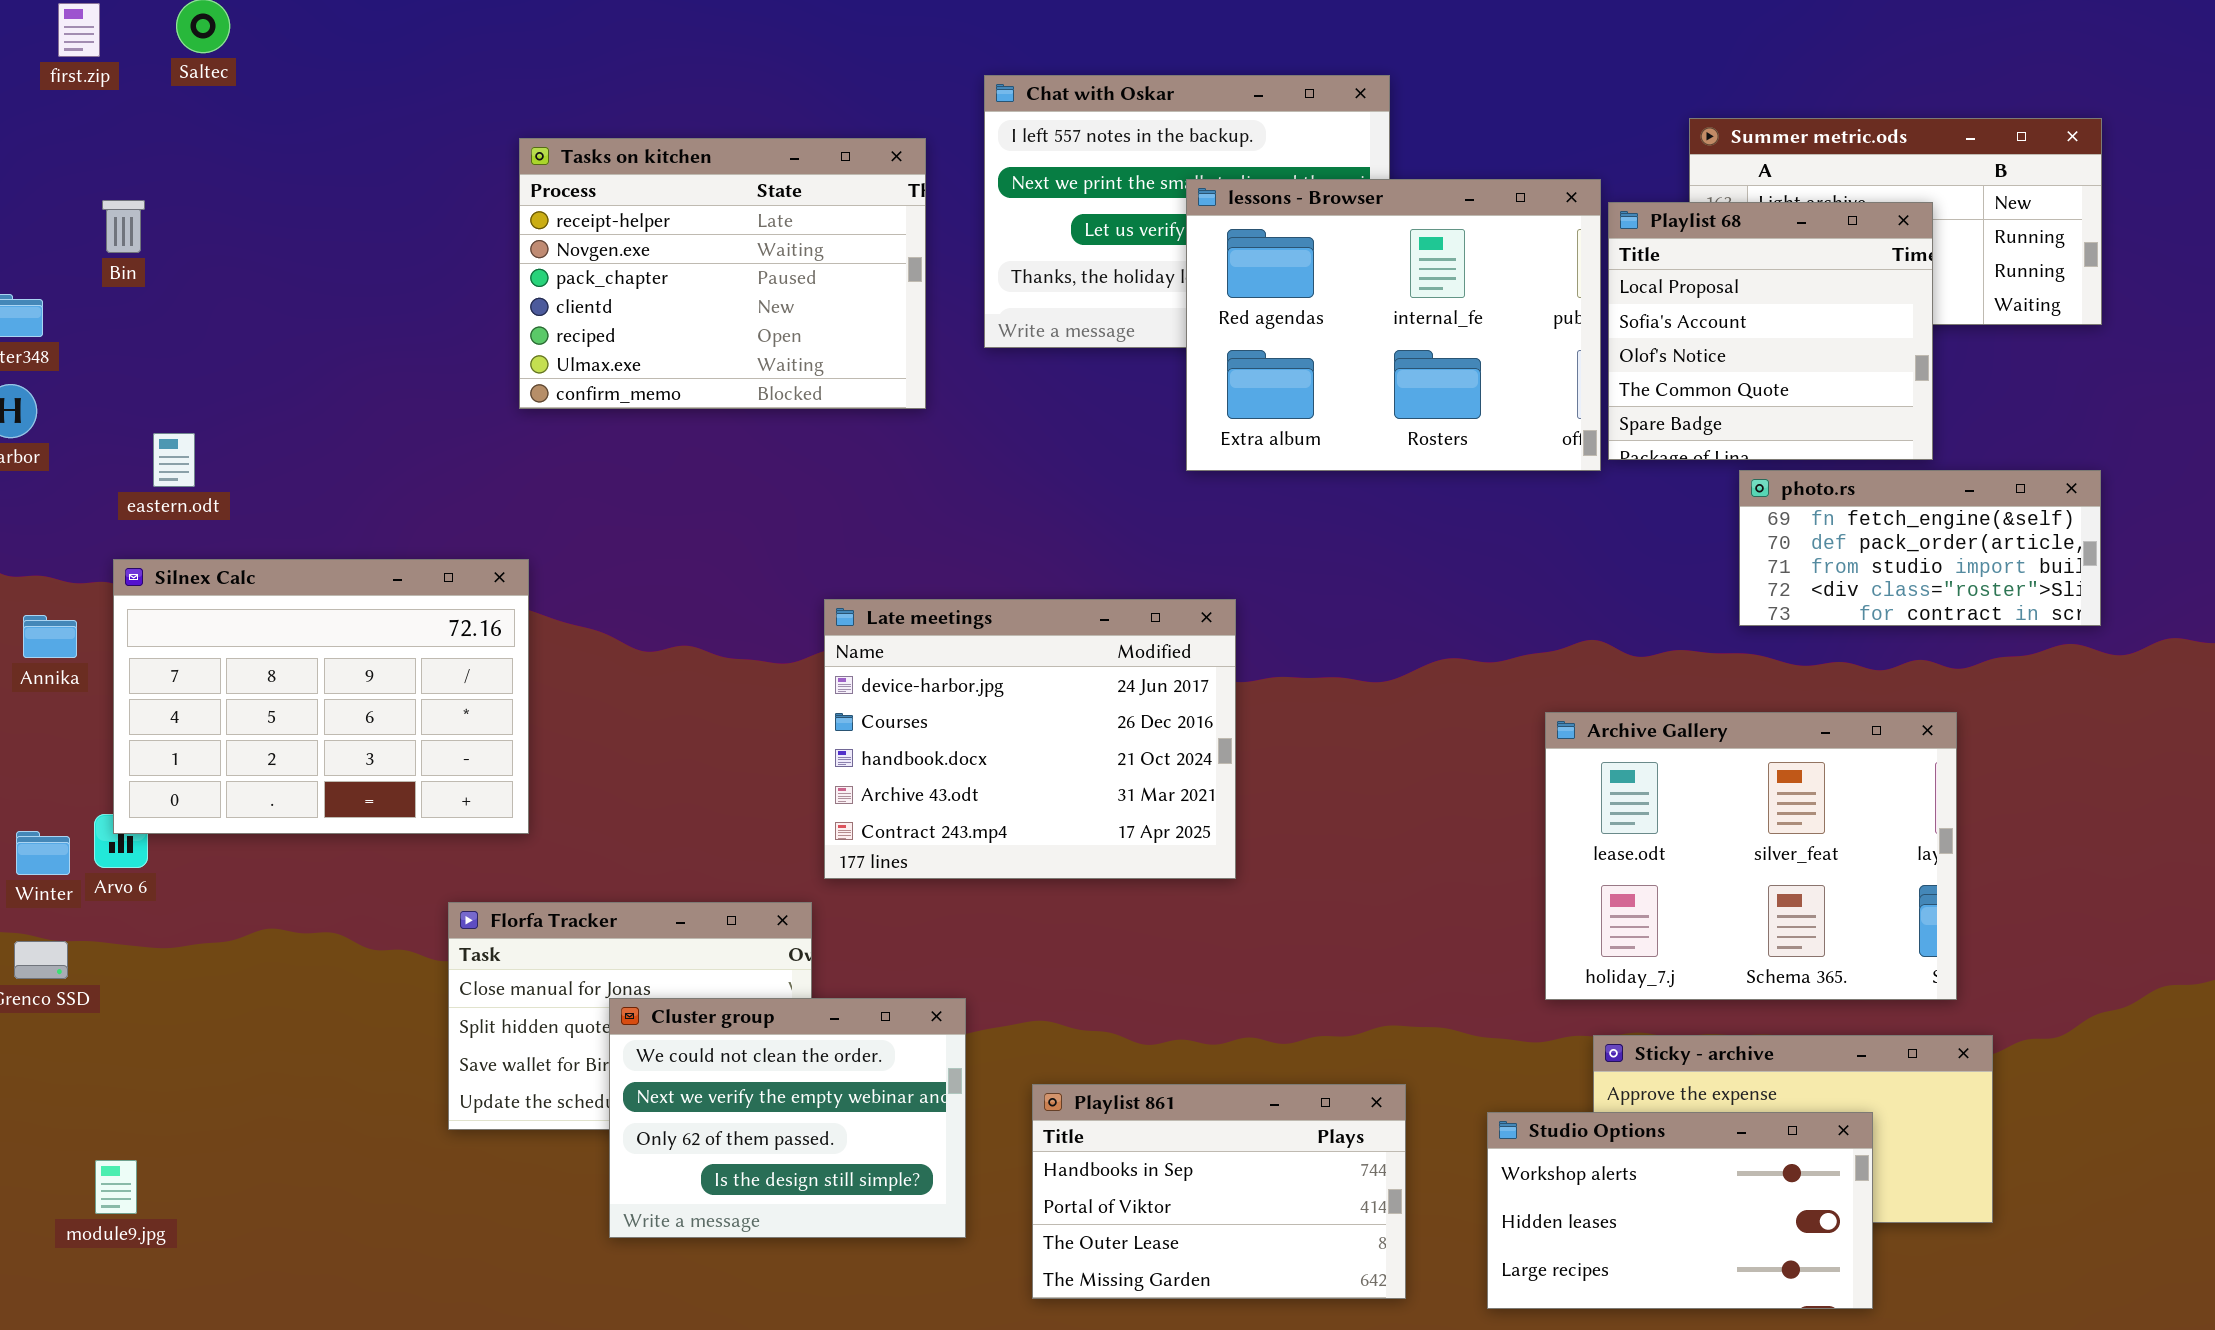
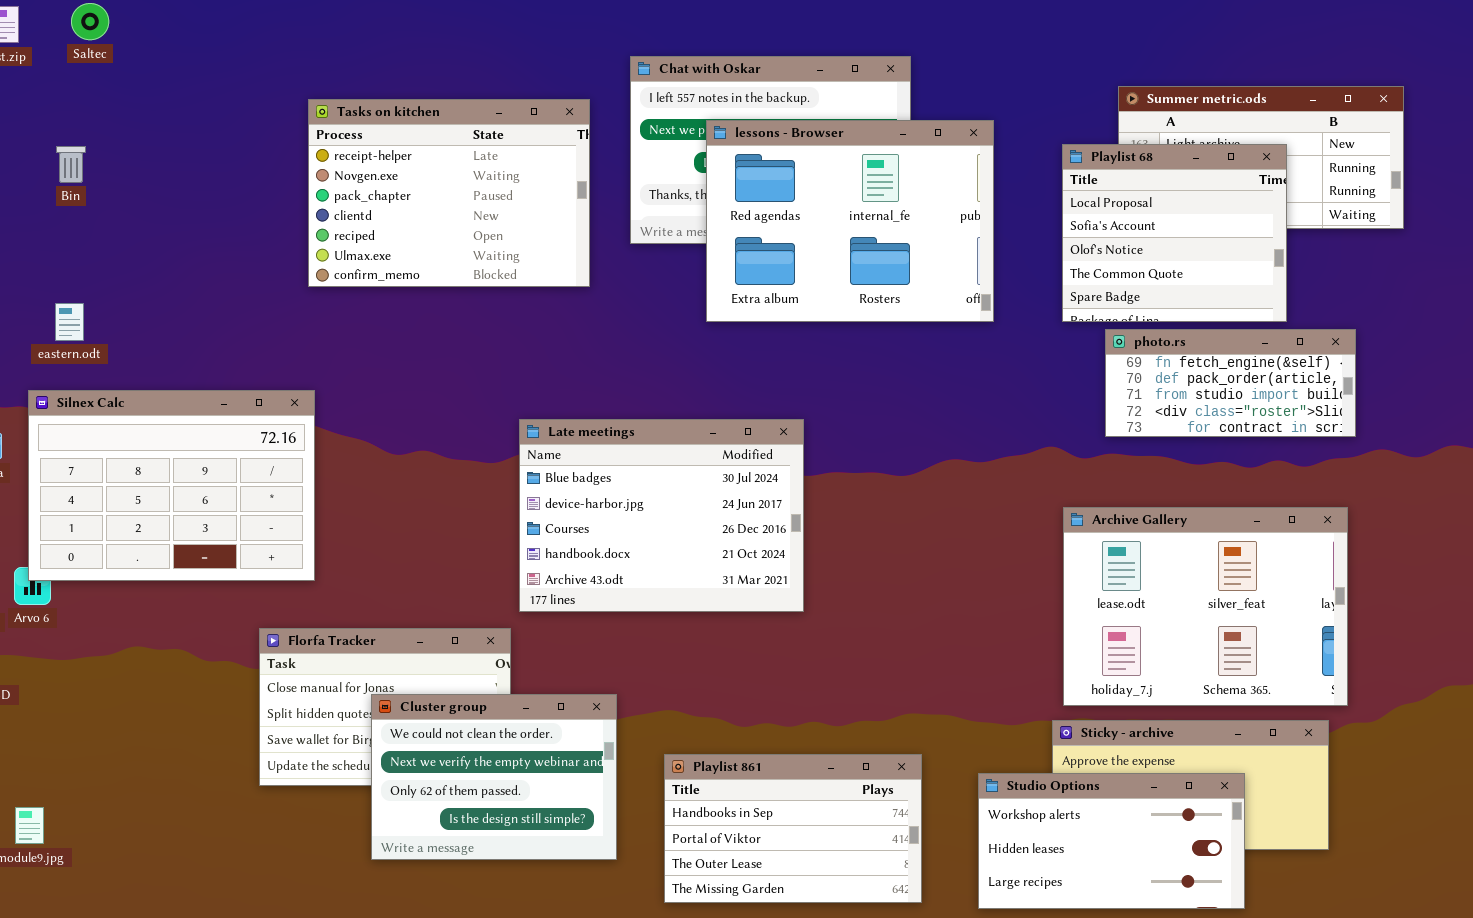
lessons - Browser: [1186,179,1601,471] -> [706,120,994,322], moved
Bin: [102,200,145,253] -> [56,146,86,183], moved
photo.rs: [1739,470,2101,626] -> [1105,329,1356,437], moved
Late meetings: [824,599,1236,879] -> [519,419,804,612], scrolled up 1 row
Archive Gallery: [1545,712,1957,1000] -> [1063,507,1348,706], moved

